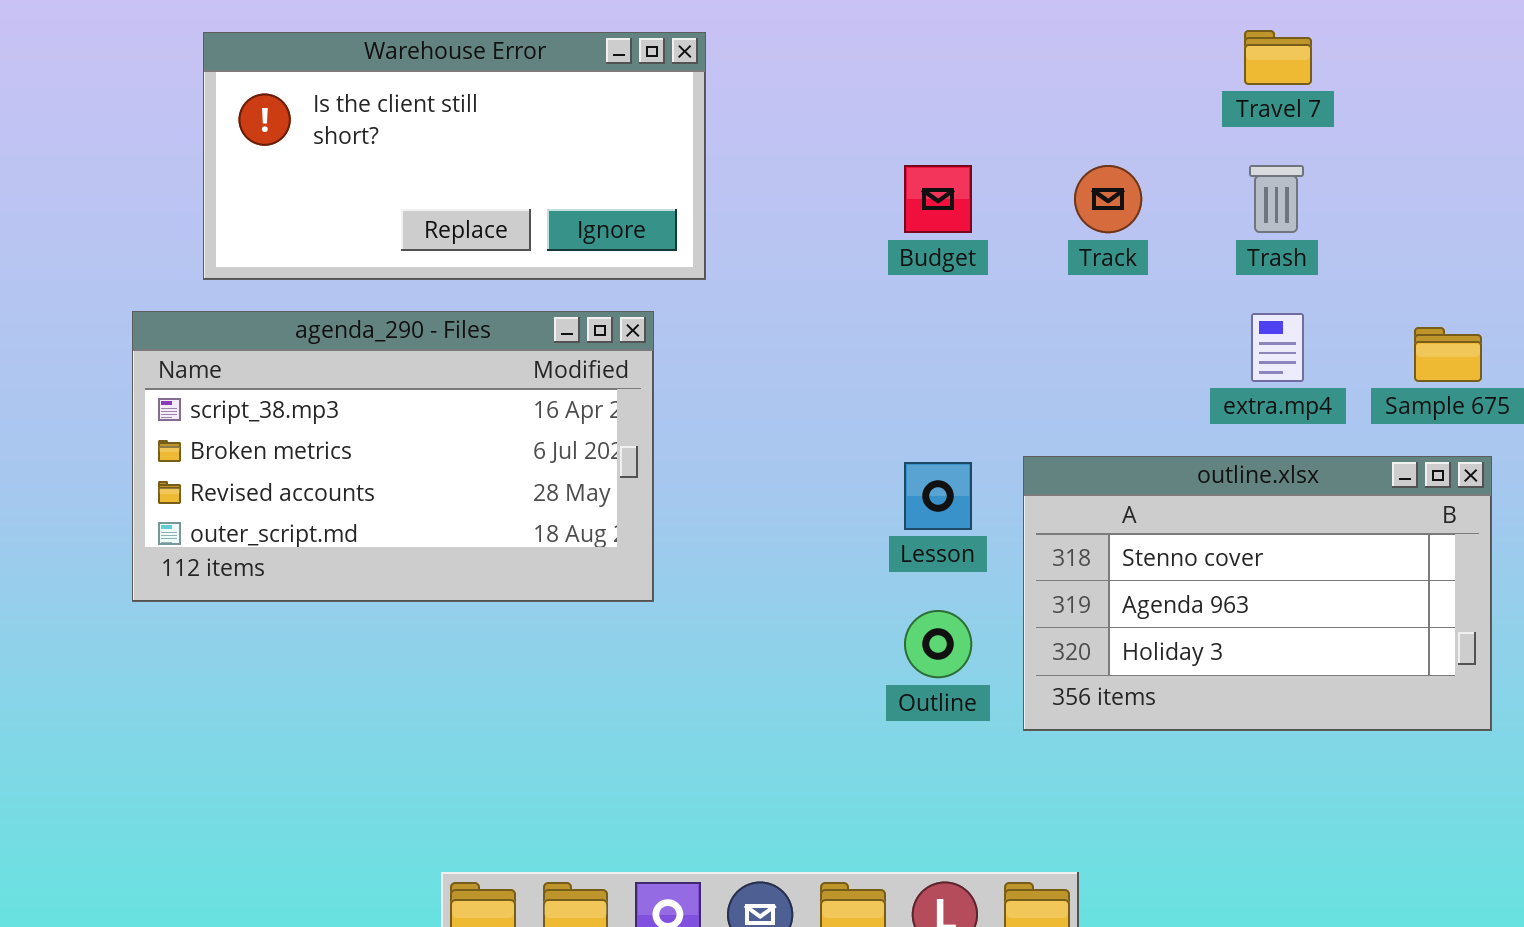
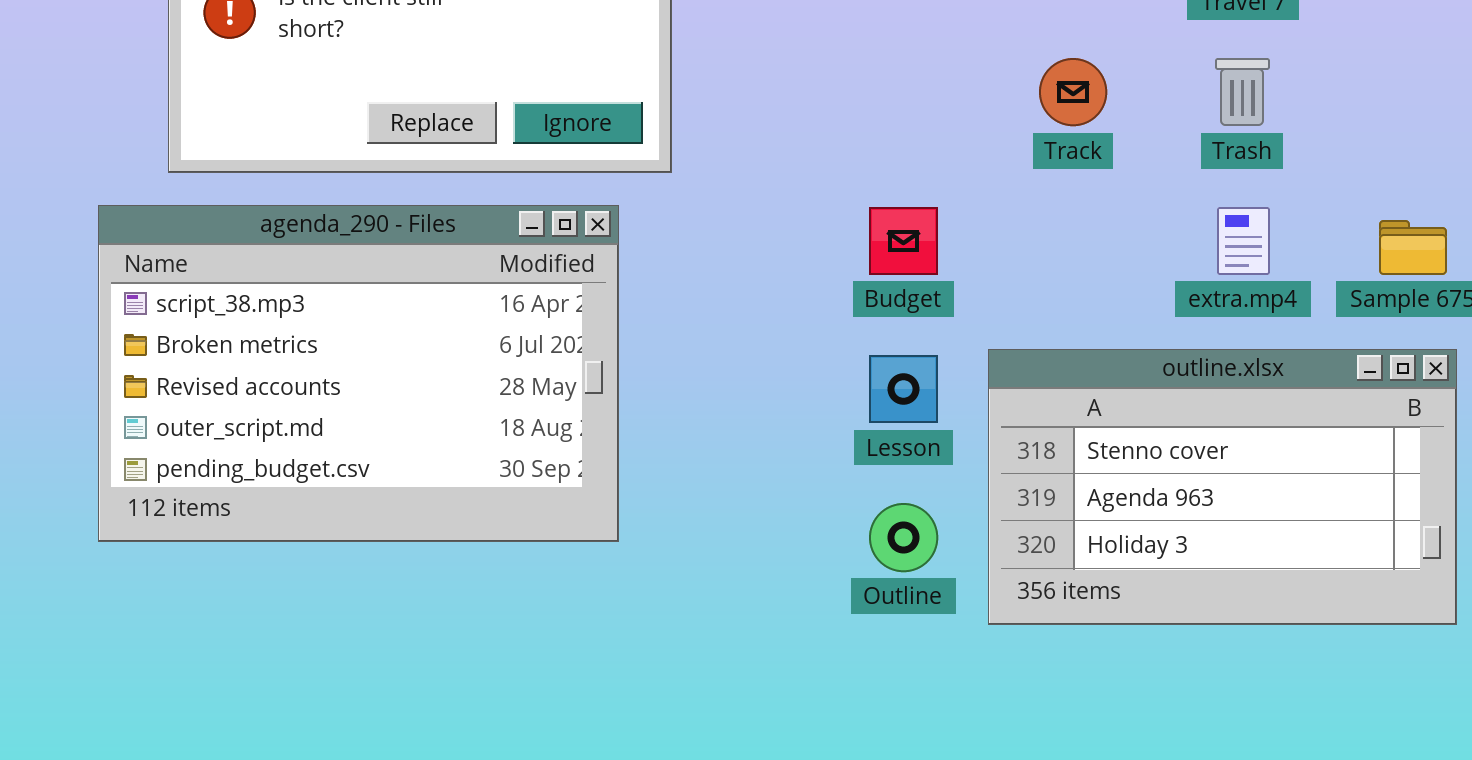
Budget: [904,165,972,233] -> [869,207,938,275], moved
agenda_290 - Files: [132,311,654,602] -> [98,205,619,542], resized

